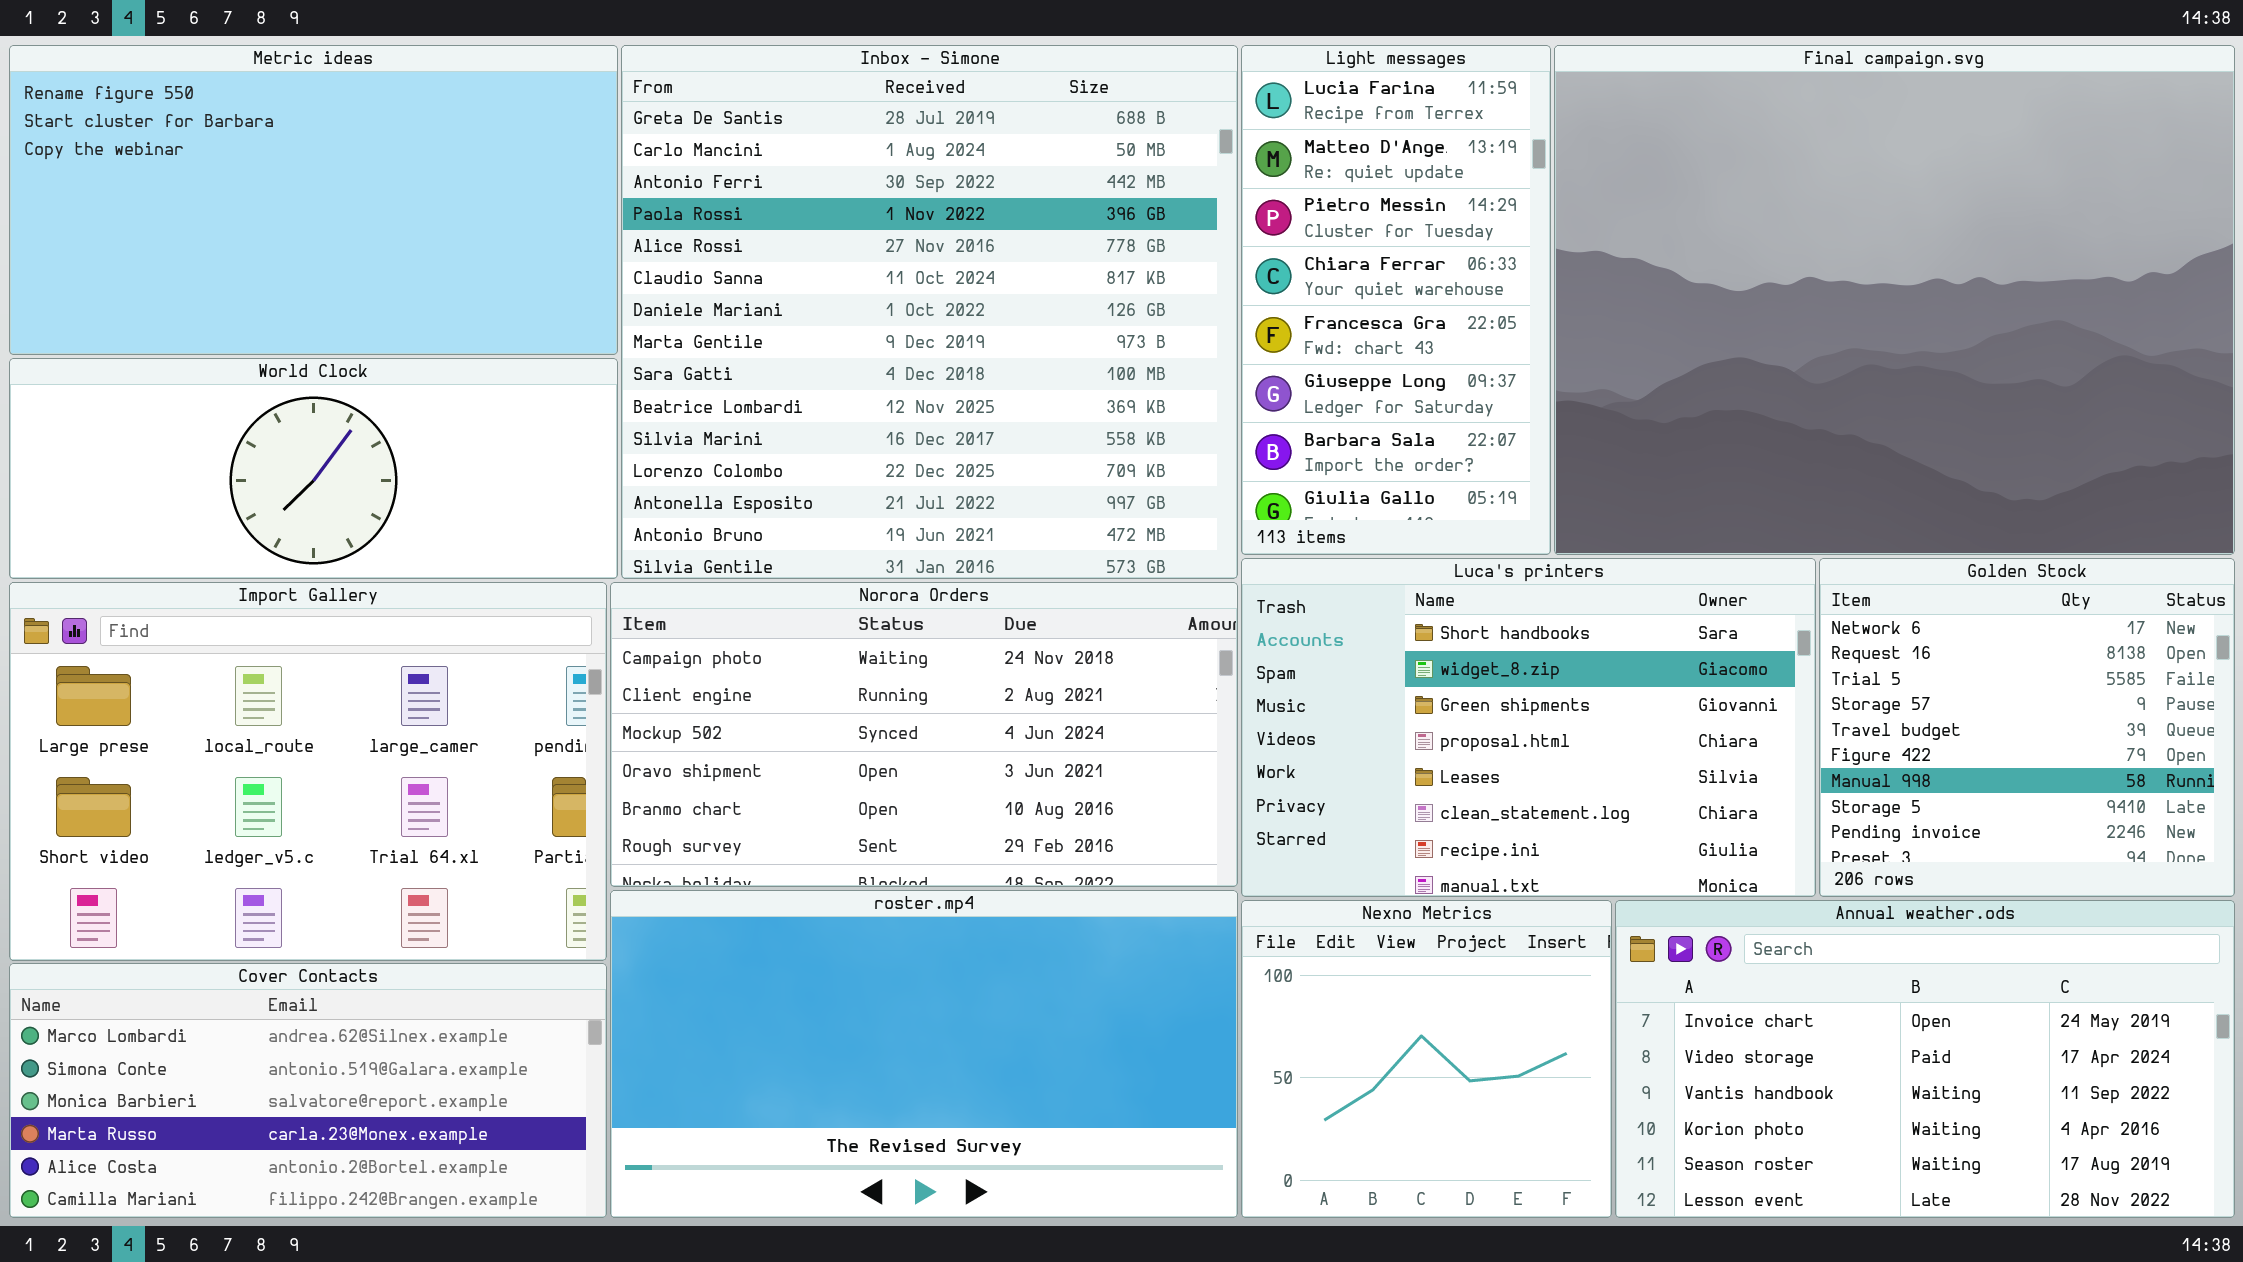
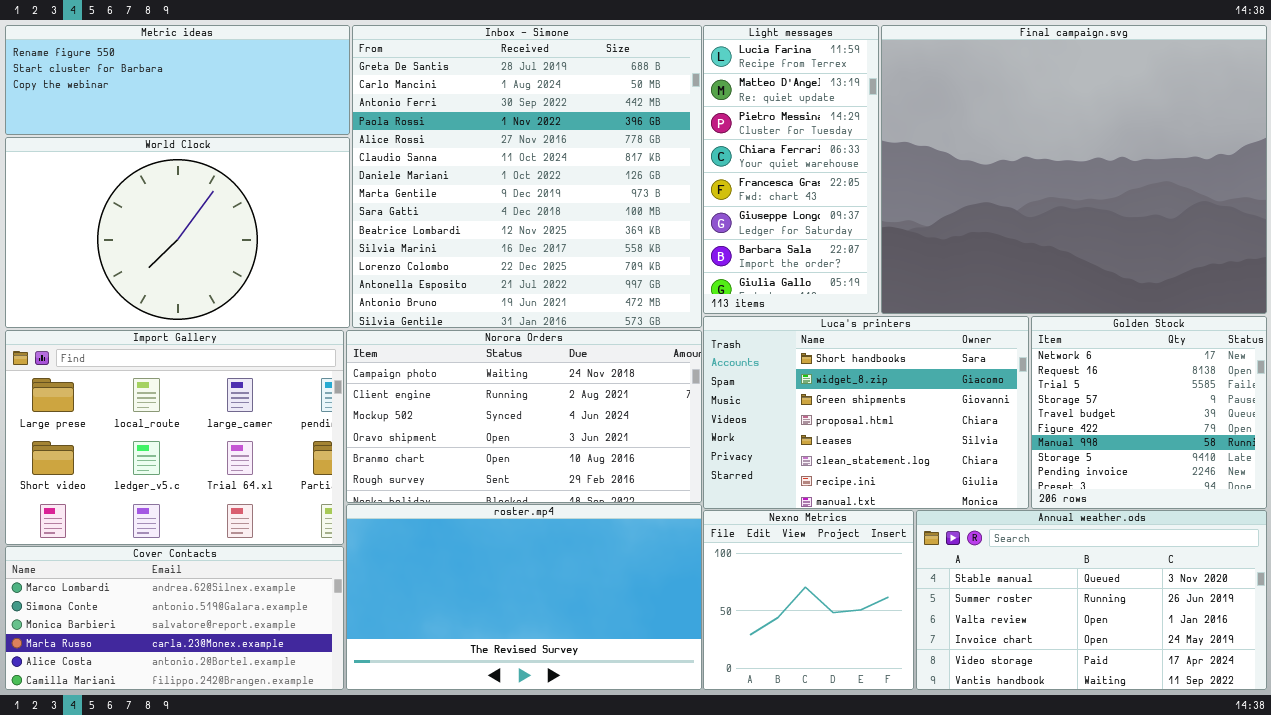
Metric ideas: [9,45,618,355] -> [5,25,350,135], resized
World Clock: [9,358,618,579] -> [5,137,350,328], resized
Annual weather.ods: [1615,900,2235,1218] -> [916,510,1267,690], scrolled up 3 rows

